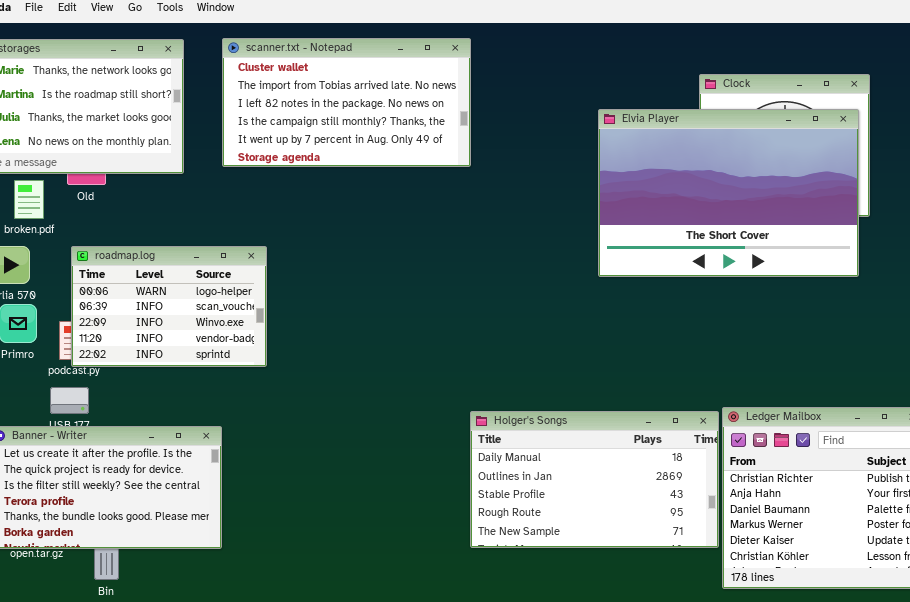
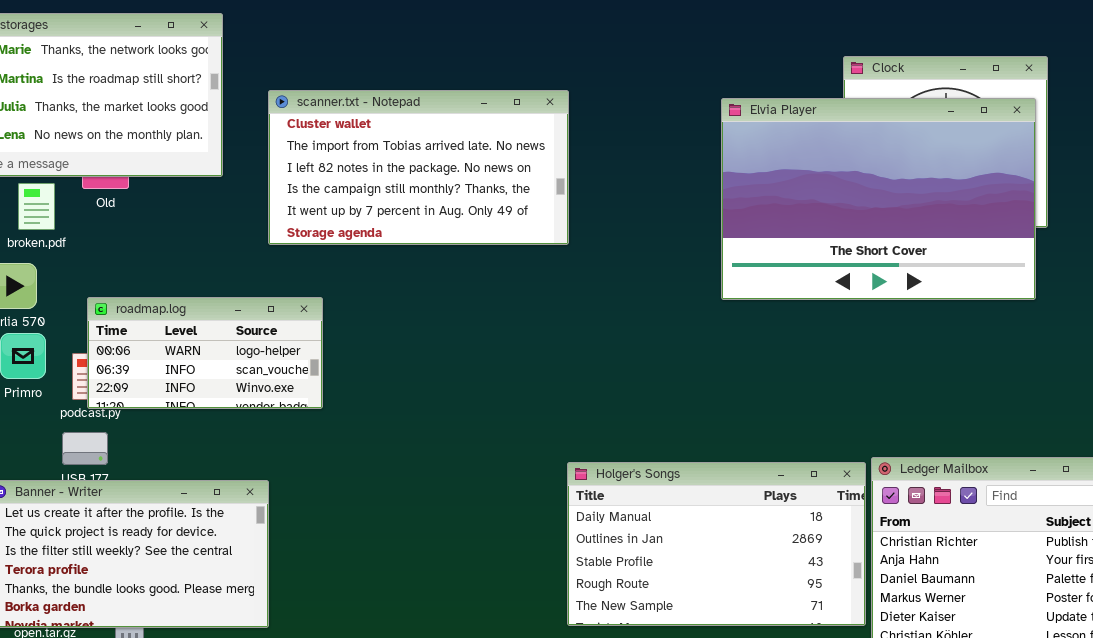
scanner.txt - Notepad: [222,38,471,167] -> [268,90,569,245], moved
roadmap.log: [71,246,267,367] -> [87,297,323,409], resized

